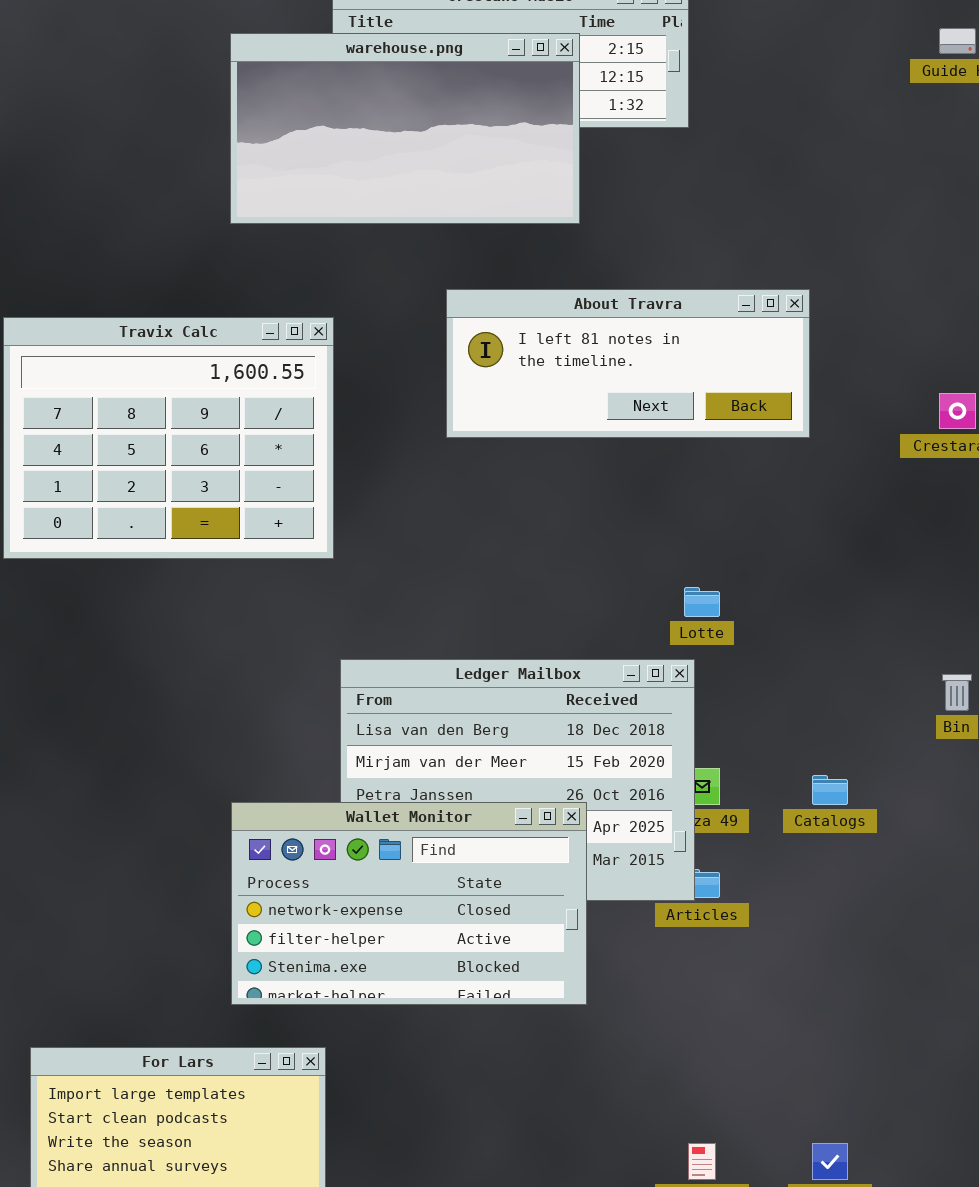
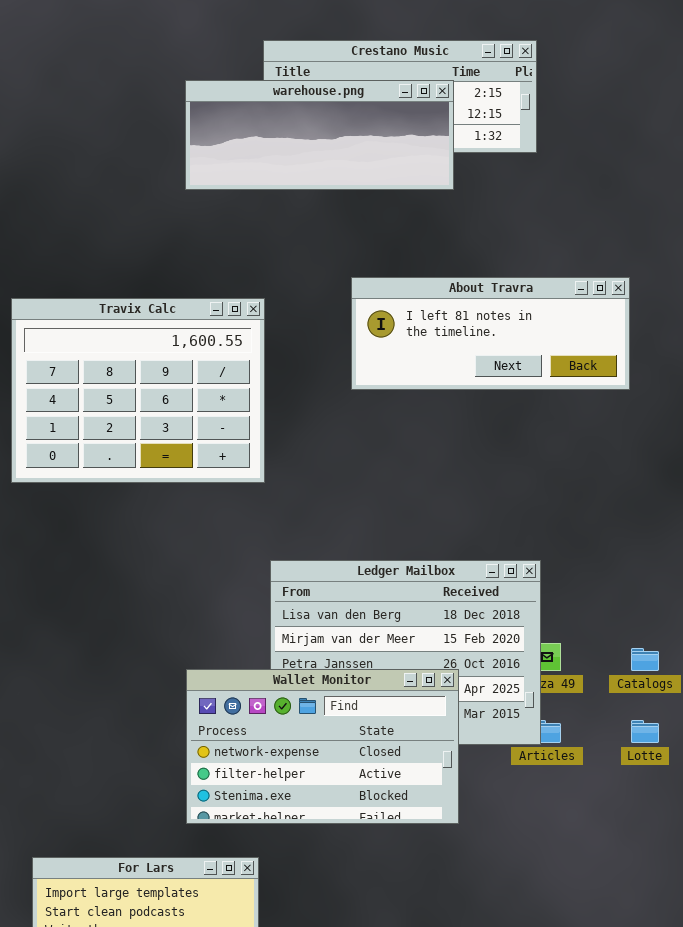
warehouse.png: [230,33,580,224] -> [185,80,454,190], resized
Lotte: [684,587,720,617] -> [631,720,659,743], moved

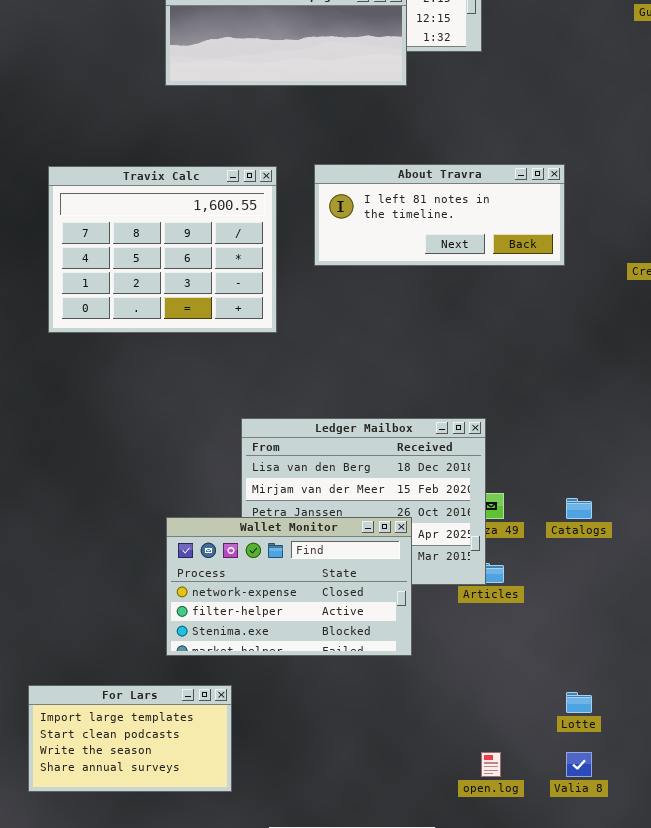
Travix Calc: [11,298,265,483] -> [48,166,277,333], moved
Lotte: [631,720,659,743] -> [566,692,592,713], moved

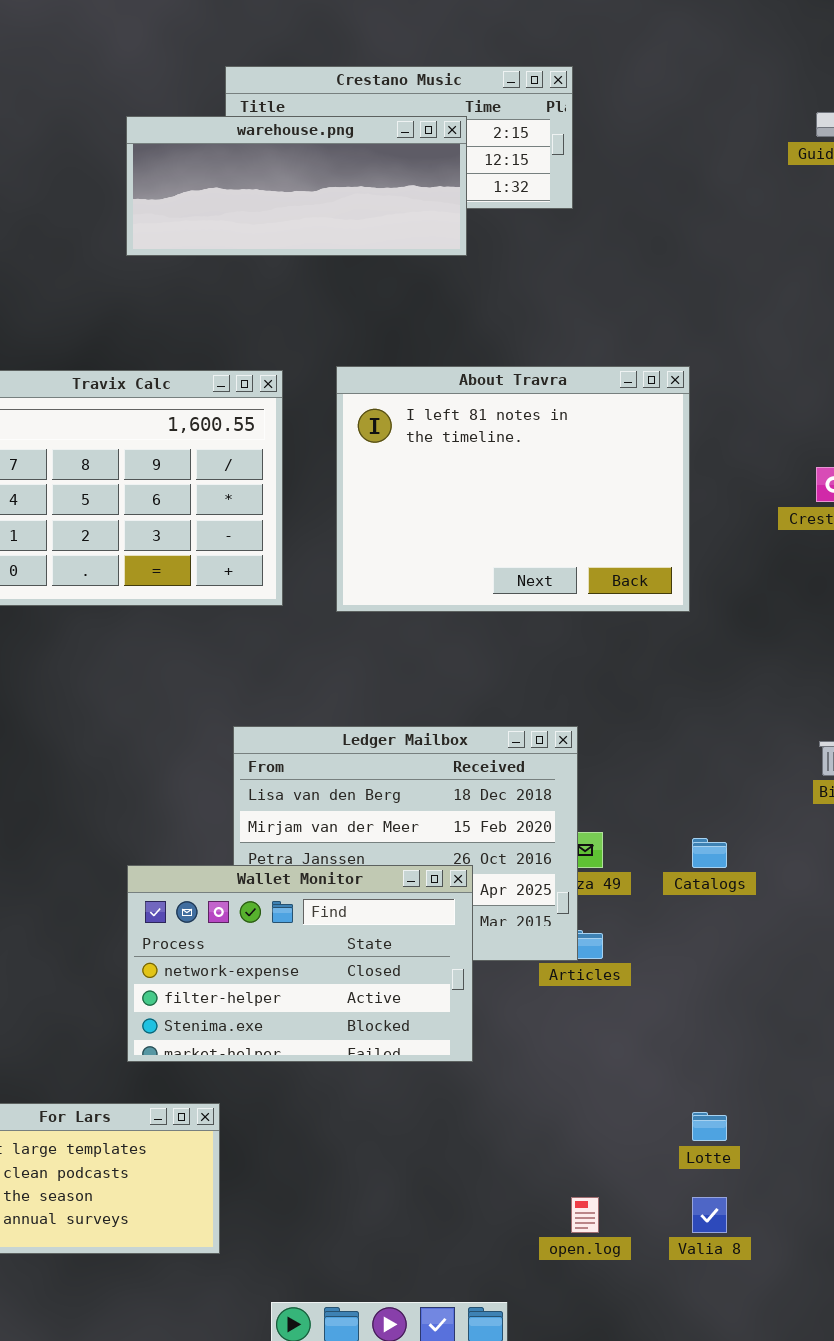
About Travra: [314,164,565,266] -> [336,366,690,612], resized

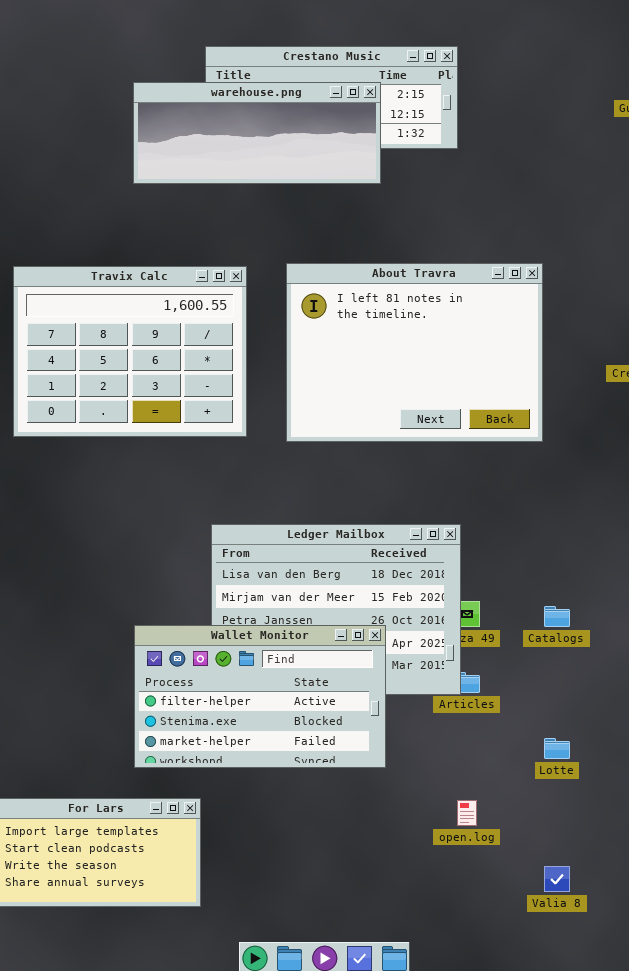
Wallet Monitor: [127,865,473,1062] -> [134,625,386,768], scrolled down 1 row
Lotte: [692,1112,727,1141] -> [544,738,570,759], moved
open.log: [571,1197,599,1233] -> [457,800,477,826], moved

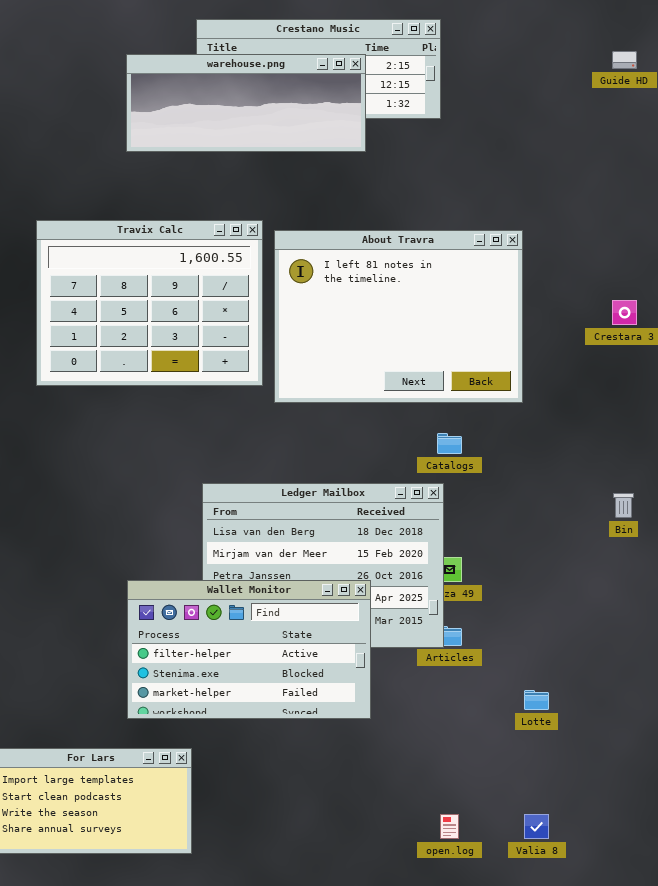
Travix Calc: [13,266,247,437] -> [36,220,263,386], moved
Catalogs: [544,606,570,627] -> [437,433,462,454], moved
open.log: [457,800,477,826] -> [440,814,459,839], moved

